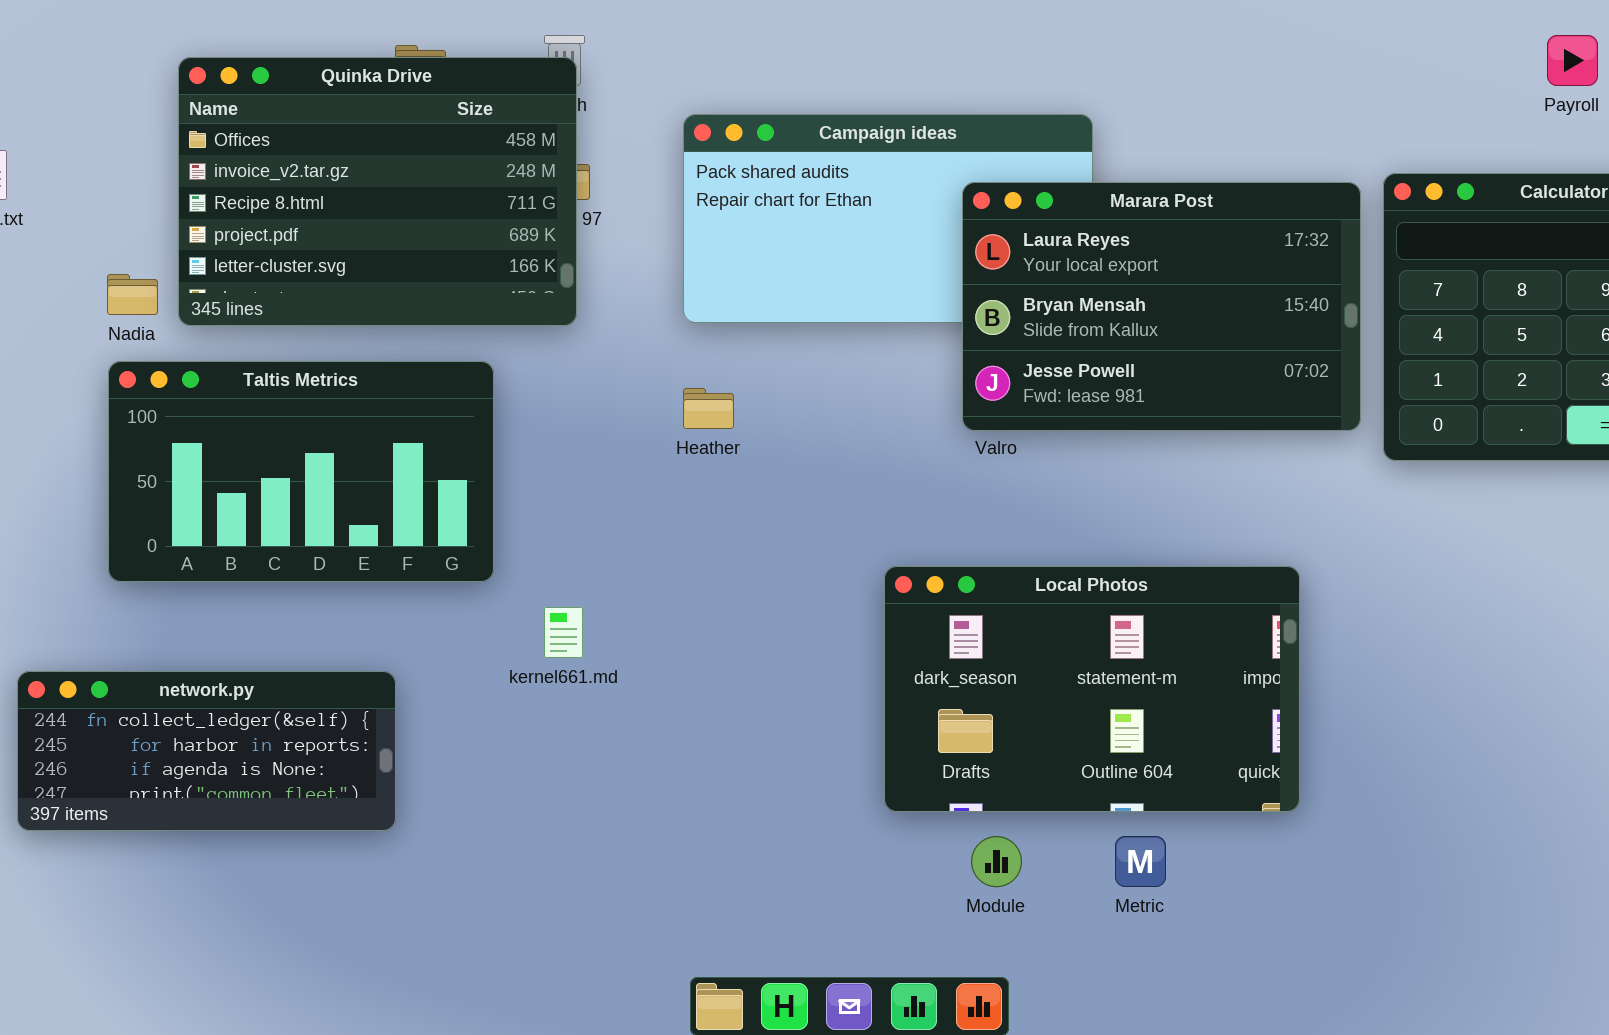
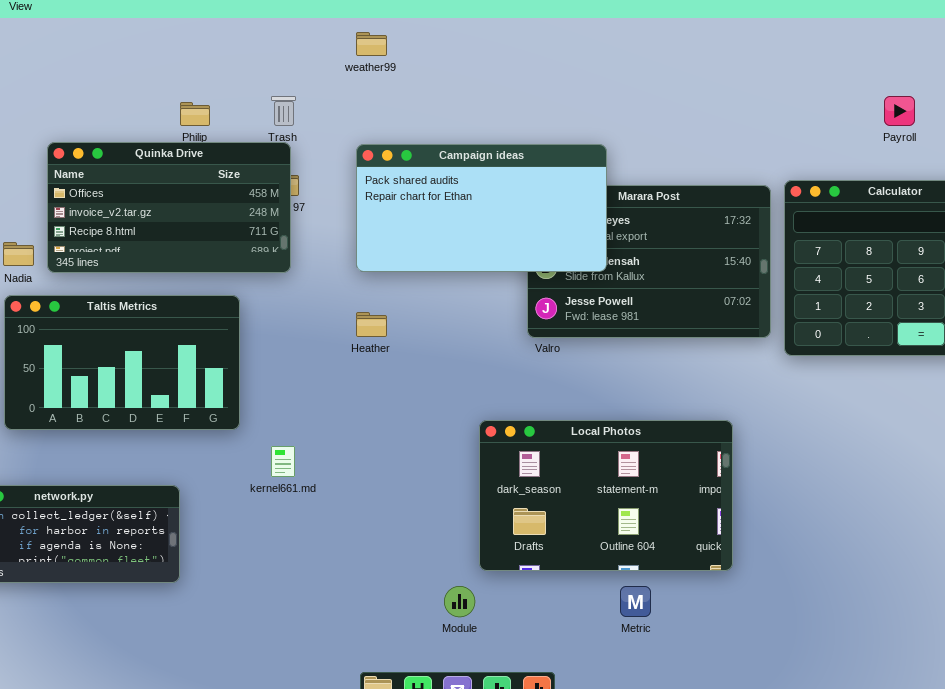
Quinka Drive: [178,57,577,326] -> [47,142,291,273], resized
Campaign ideas: [683,114,1093,323] -> [356,144,607,272], raised
Module: [971,836,1022,887] -> [444,586,475,617], moved

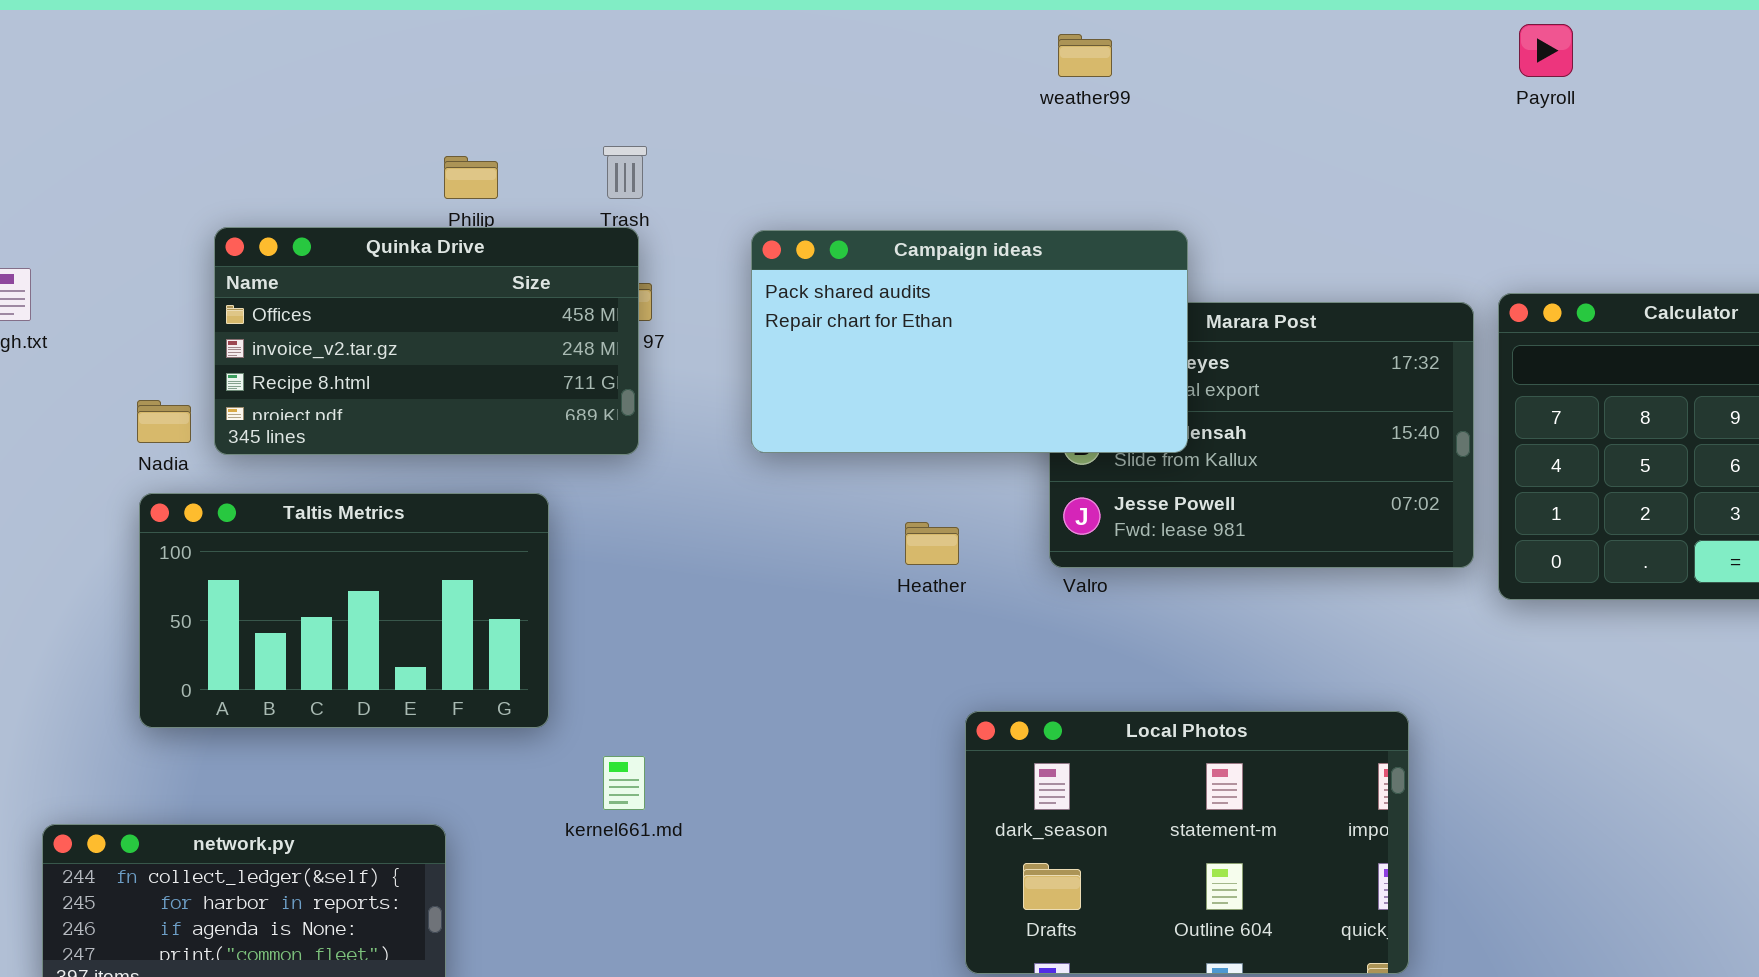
weather99: [356,32,387,56] -> [1058,34,1112,77], moved
Payroll: [884,96,915,126] -> [1519,24,1573,77], moved
Heather: [356,312,387,337] -> [905,522,959,565], moved

